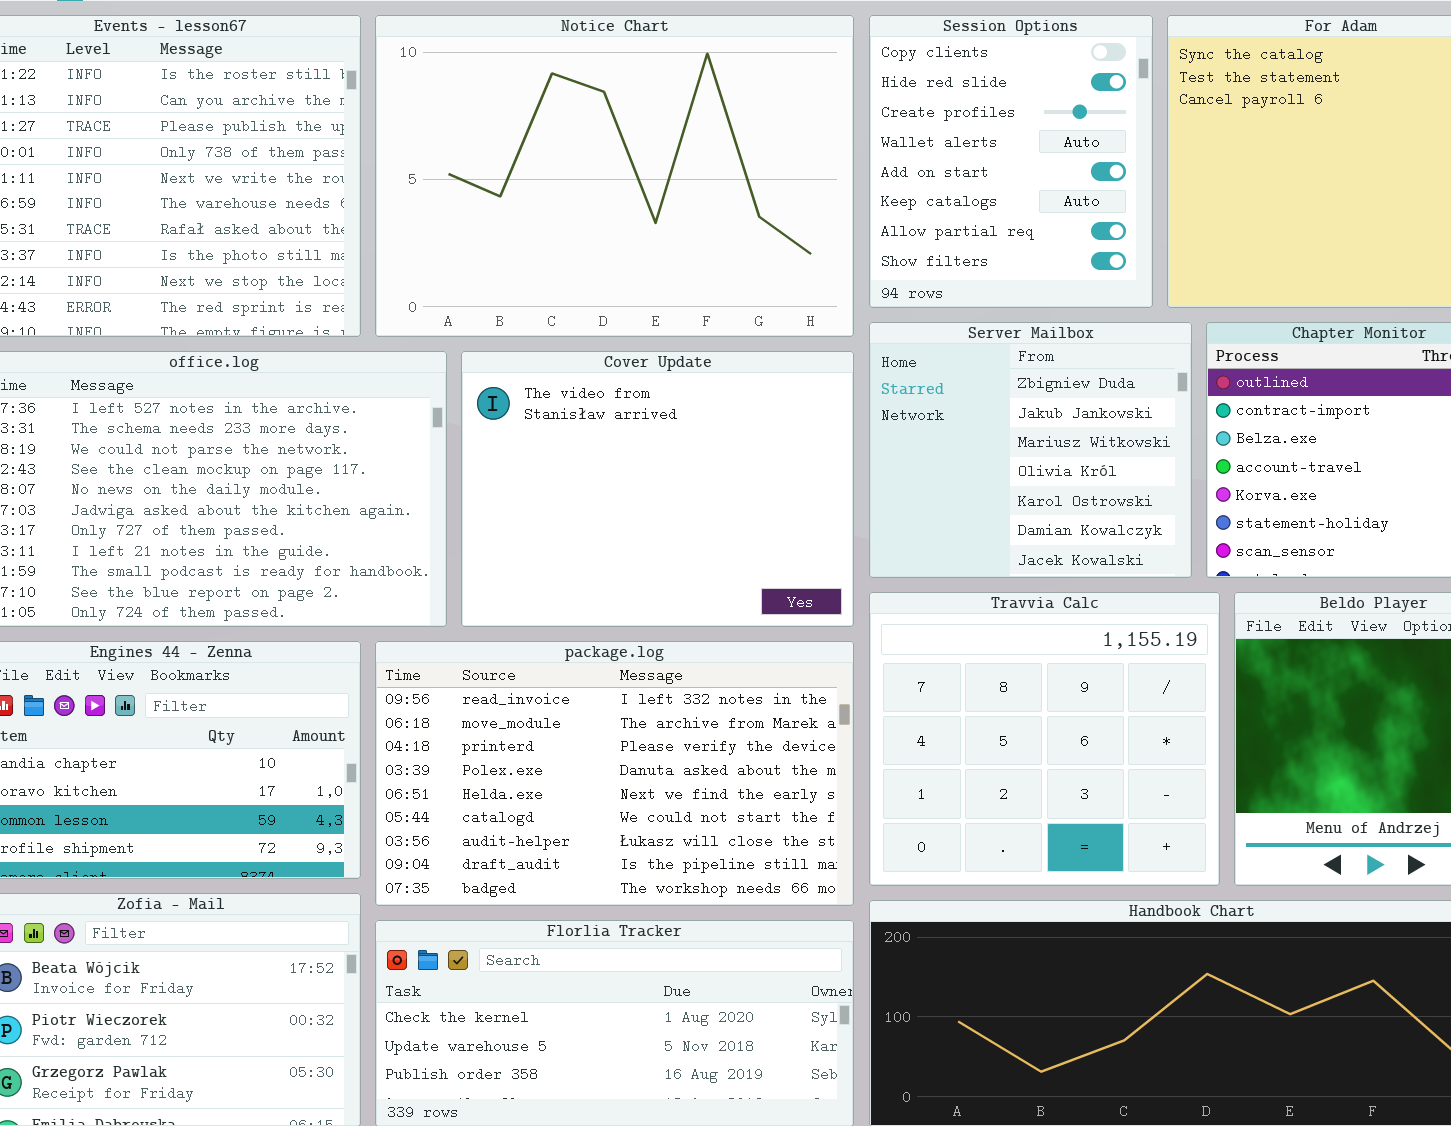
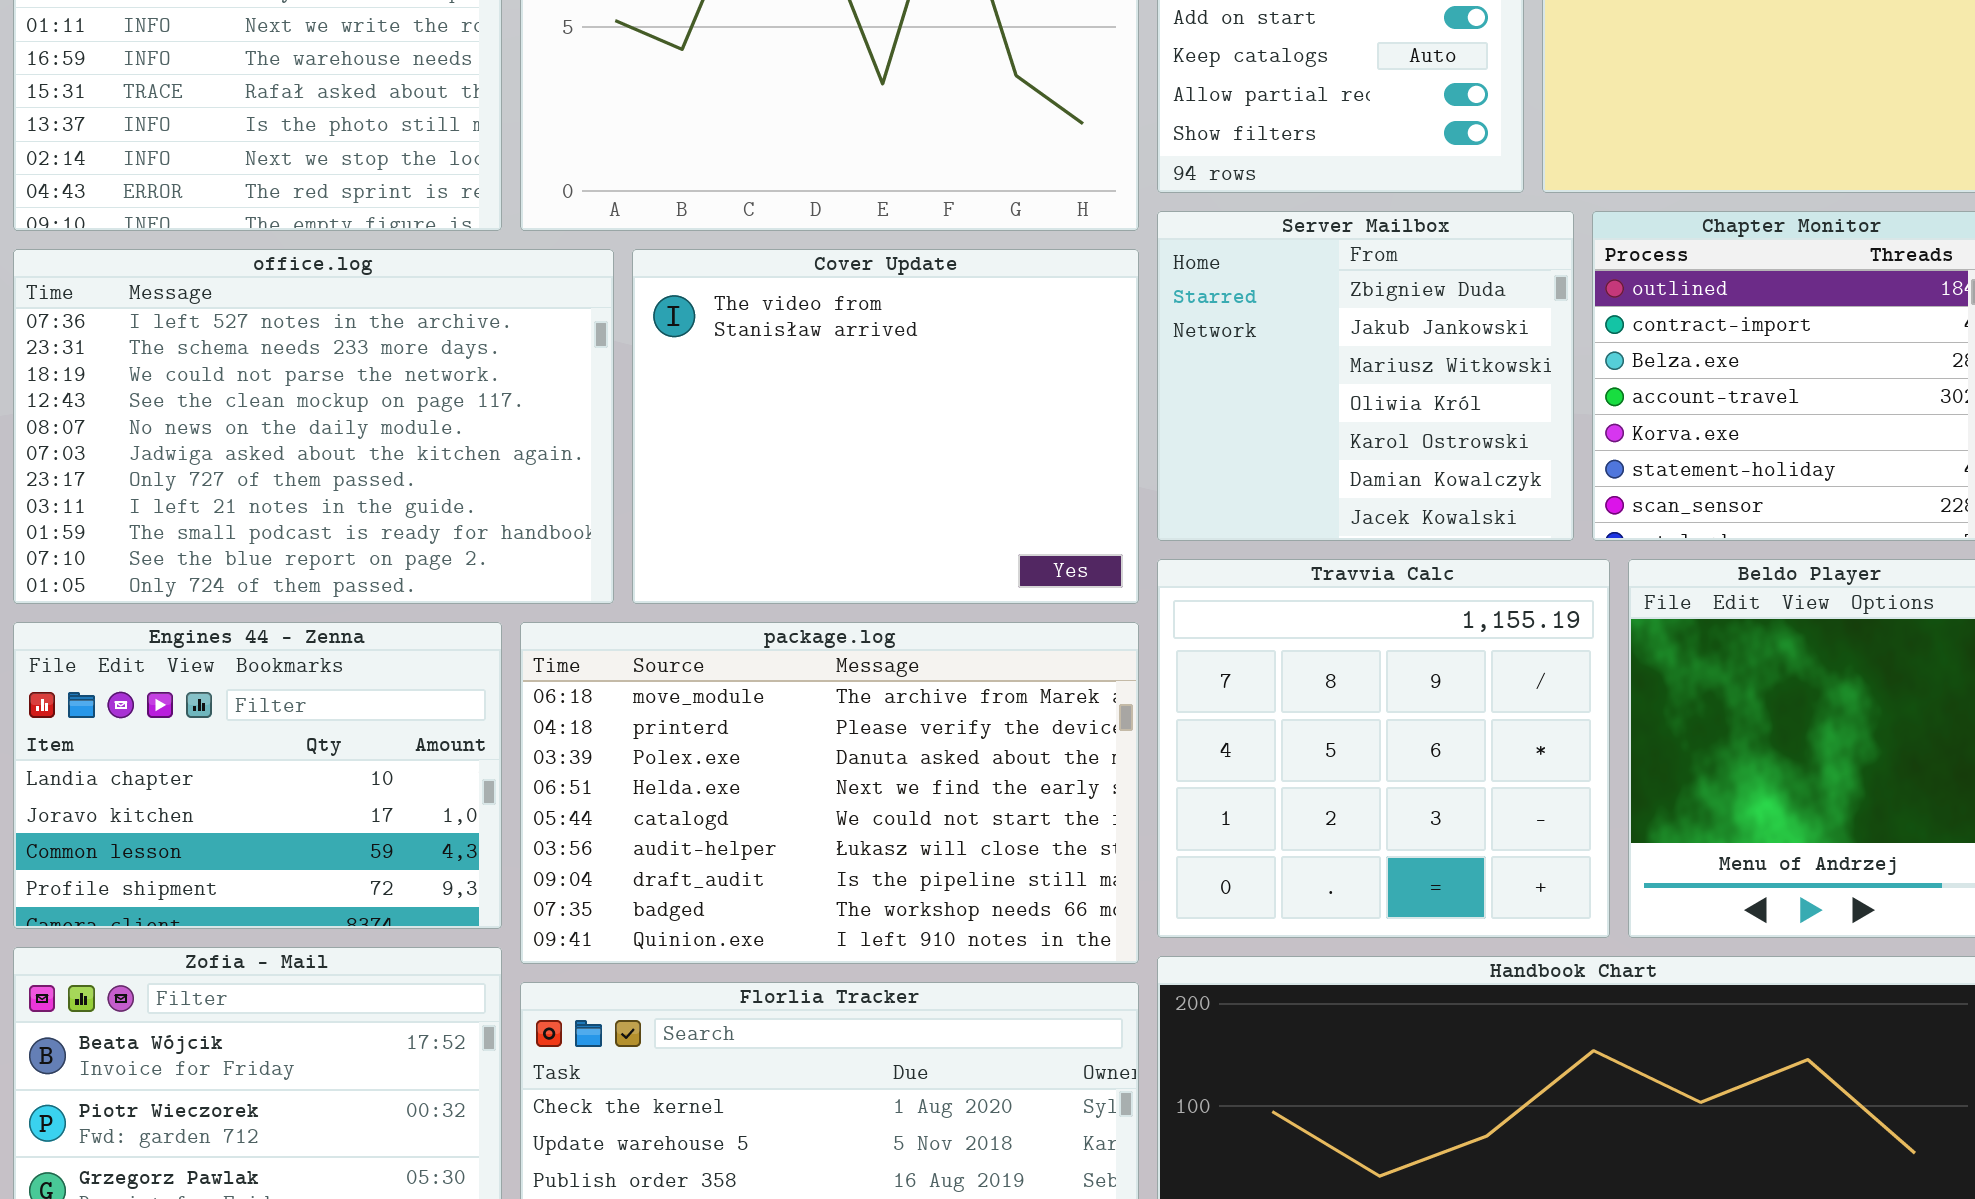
package.log: [375,641,854,906] -> [520,622,1139,964], scrolled down 1 row

